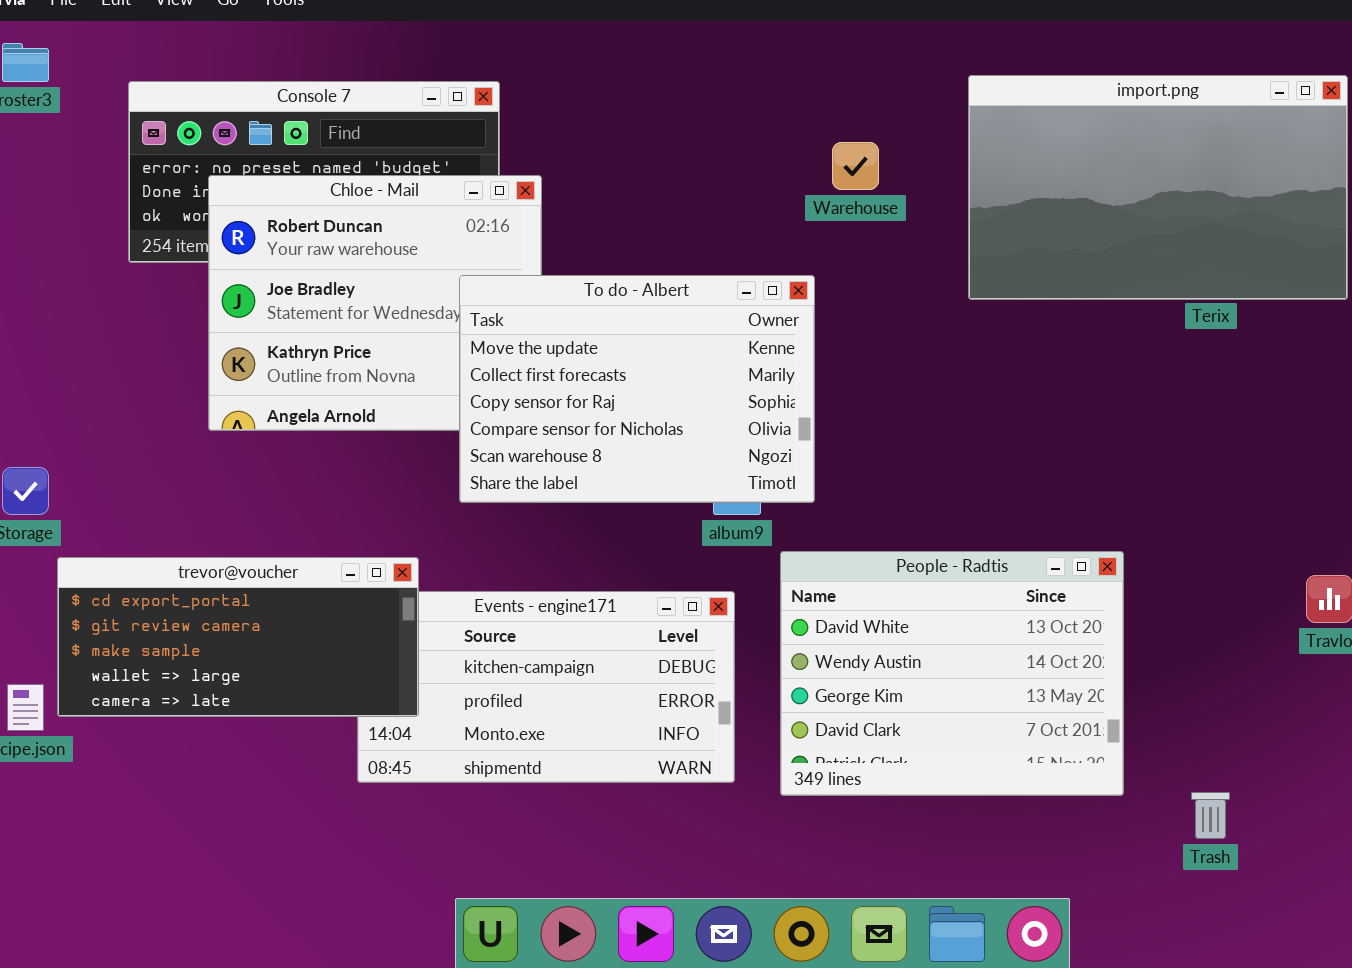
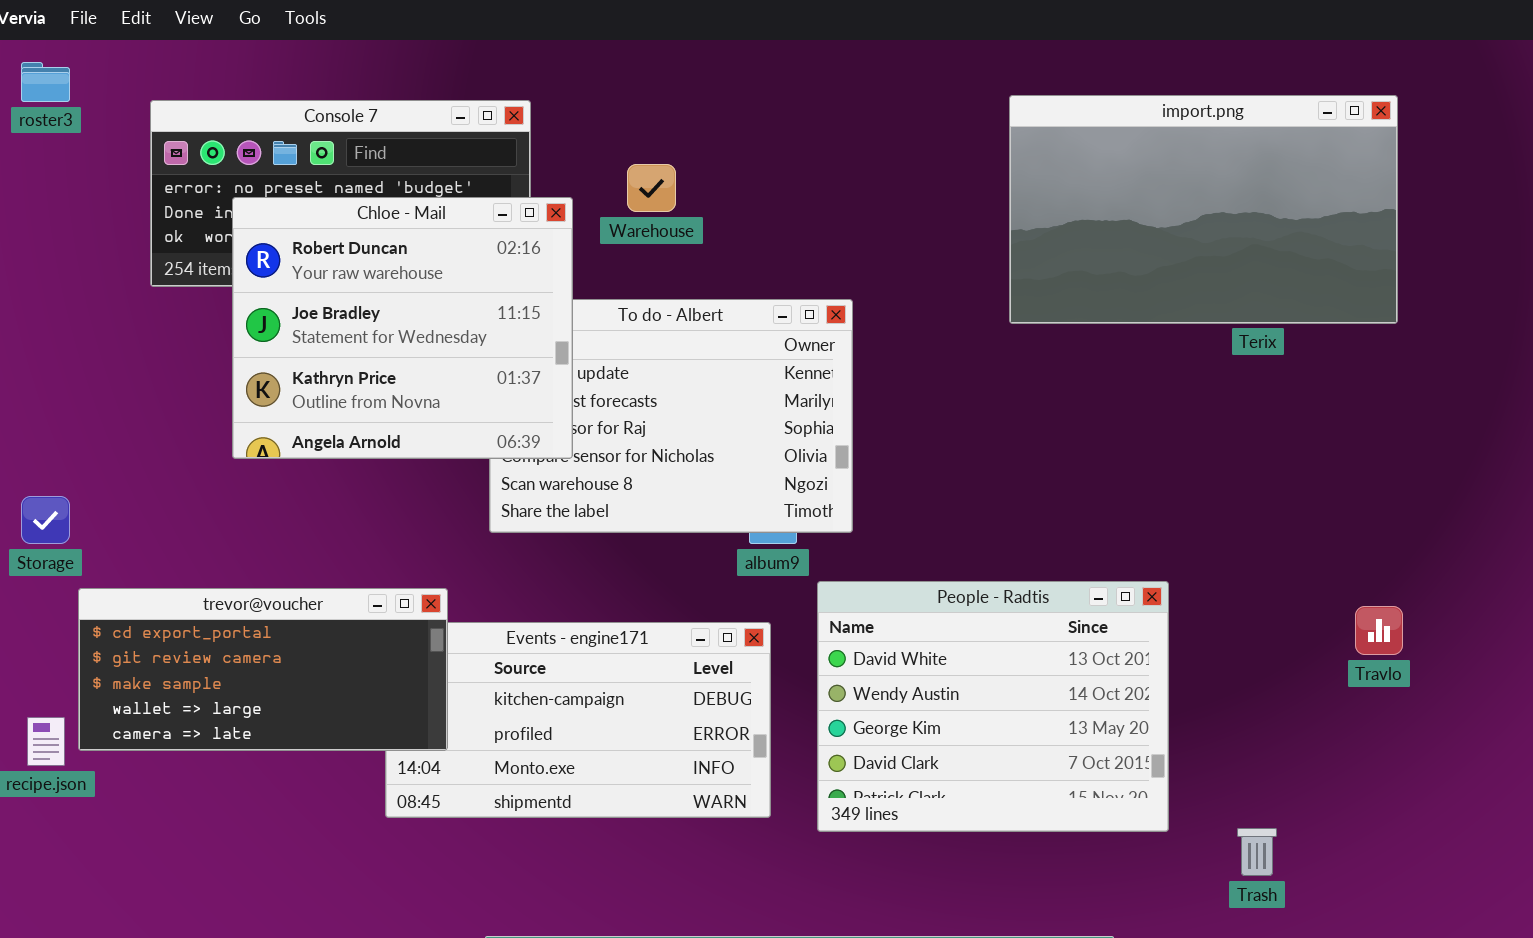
Warehouse: [832,142,879,190] -> [627,164,676,212], moved
Chloe - Mail: [208,175,542,431] -> [232,197,573,459], raised

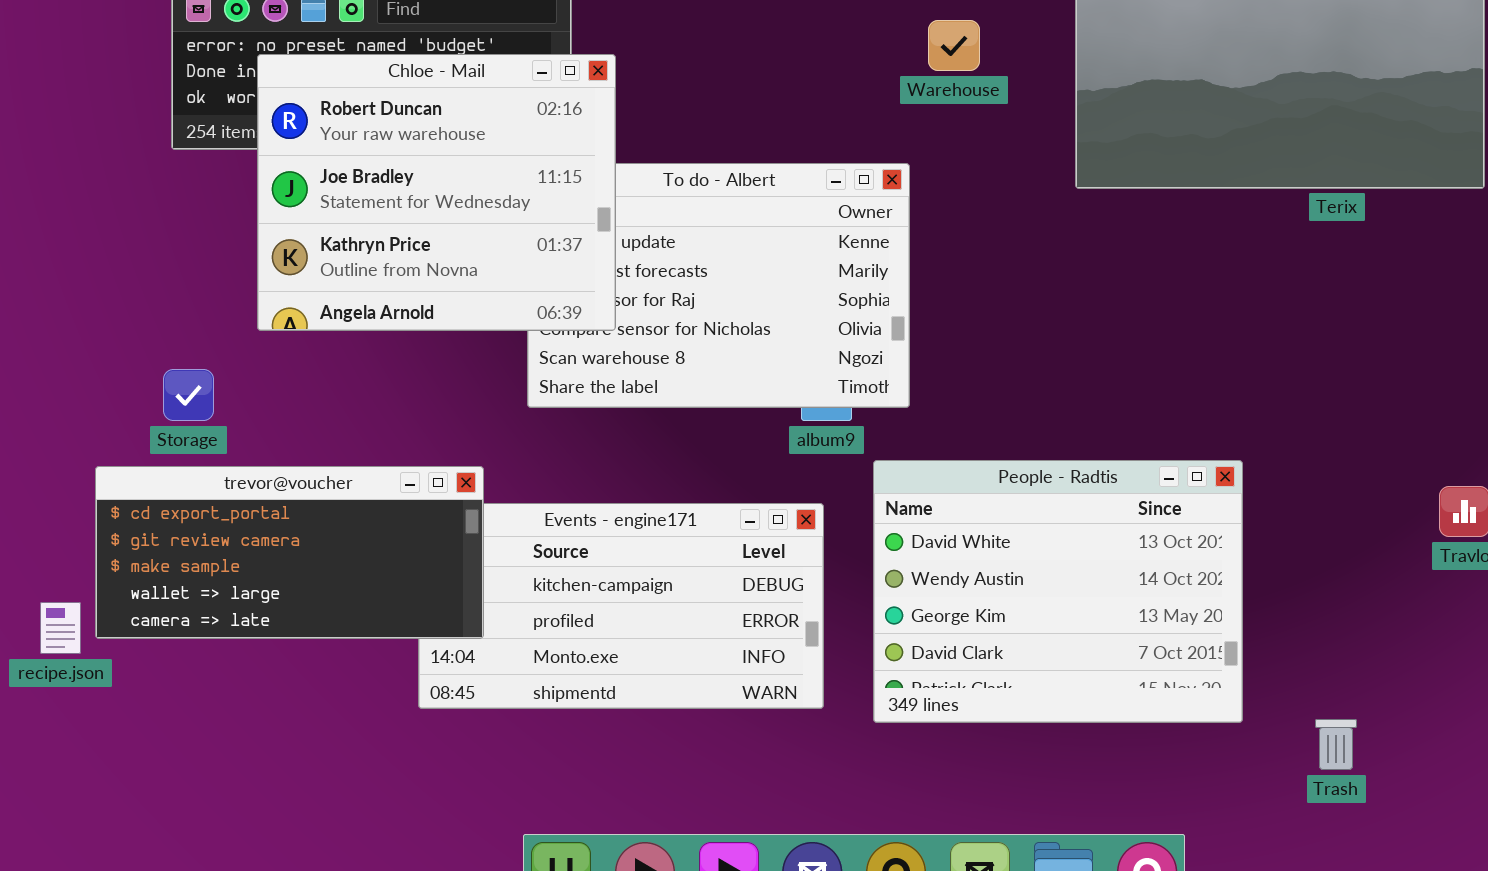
Warehouse: [627,164,676,212] -> [928,20,980,71], moved
Storage: [21,496,70,544] -> [163,369,214,421], moved

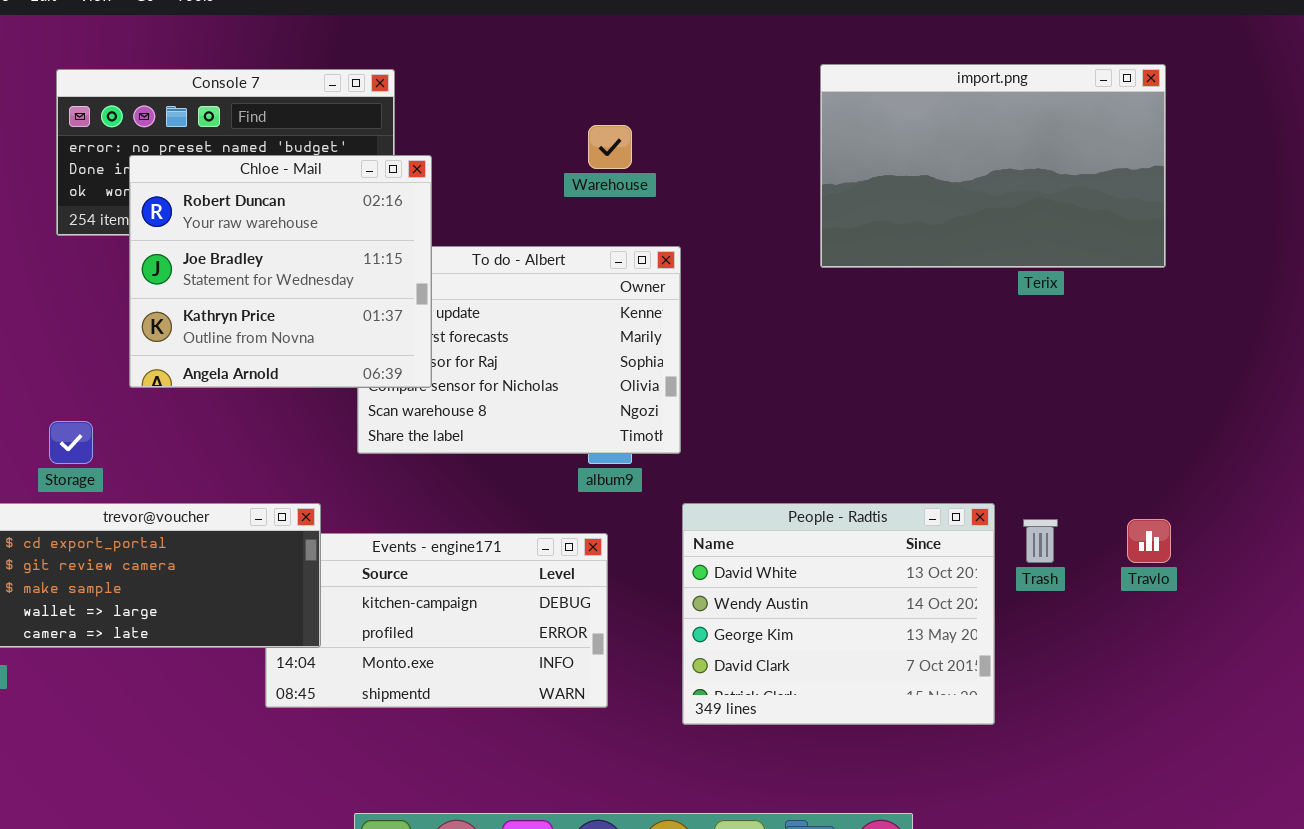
Warehouse: [928,20,980,71] -> [588,125,632,169], moved
People - Radtis: [873,460,1243,723] -> [682,503,995,725], moved
Trash: [1315,719,1357,770] -> [1023,519,1058,563], moved

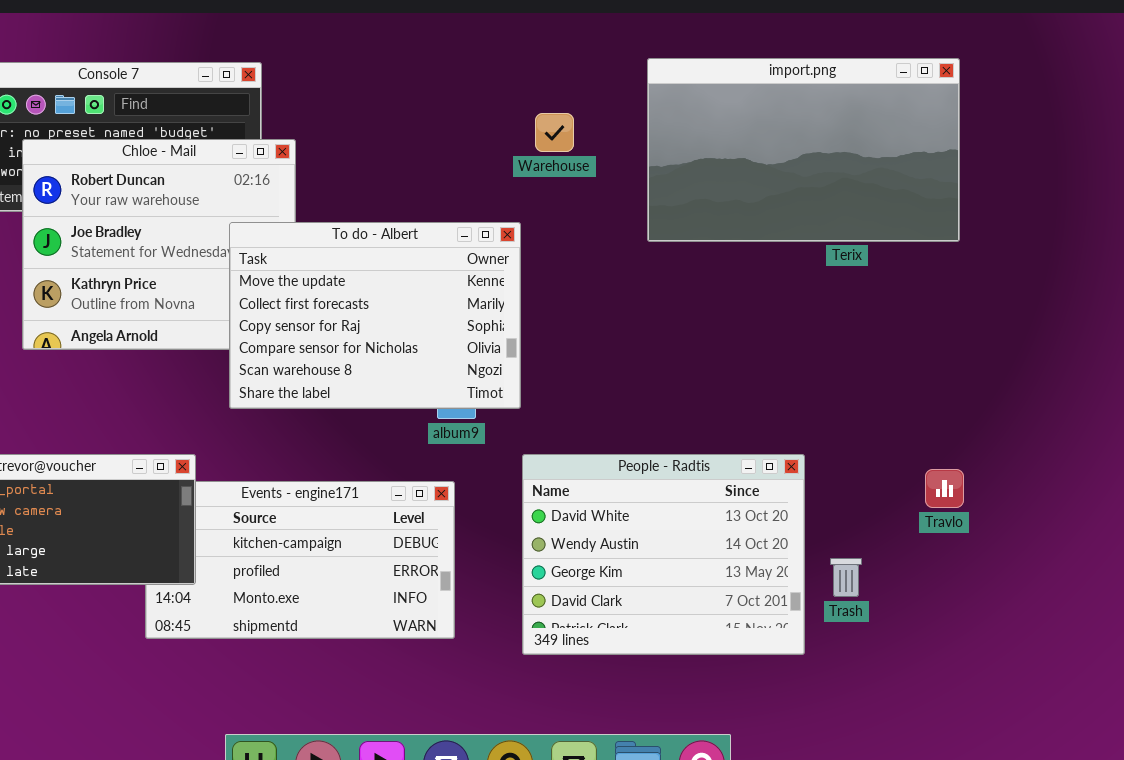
Warehouse: [588,125,632,169] -> [535,113,574,152], moved
To do - Albert: [357,246,681,454] -> [229,222,521,409], raised
Trash: [1023,519,1058,563] -> [830,558,862,597], moved

